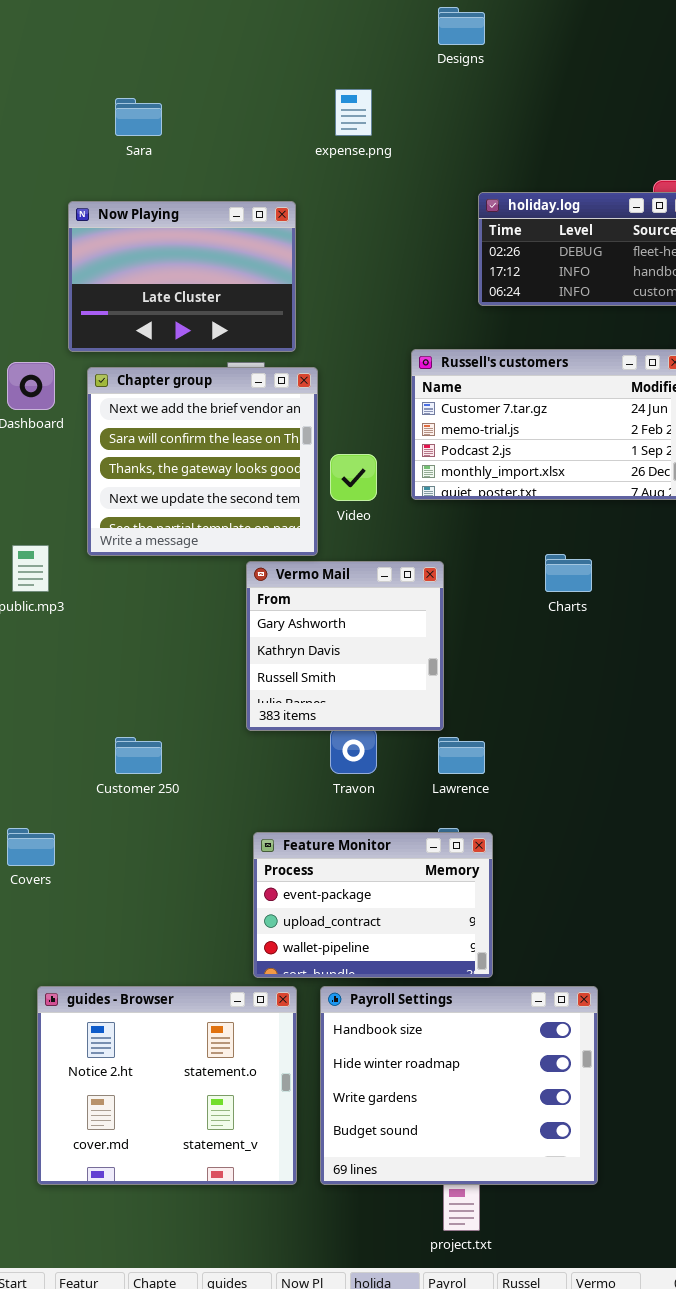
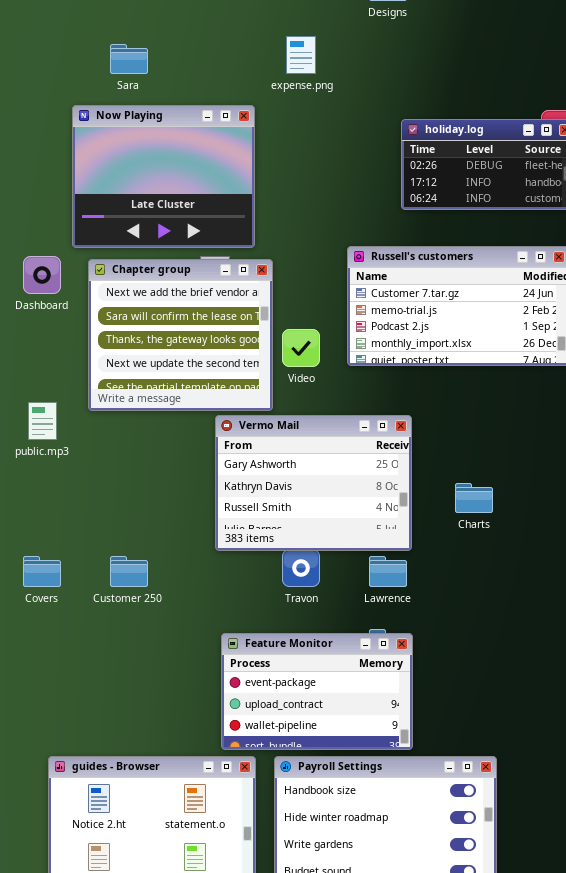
Now Playing: [68,201,296,352] -> [72,105,255,248], resized
Charts: [545,554,592,592] -> [455,483,493,513], moved
Vermo Mail: [246,561,444,731] -> [215,415,412,551], resized
Covers: [7,828,55,866] -> [23,556,61,587], moved

